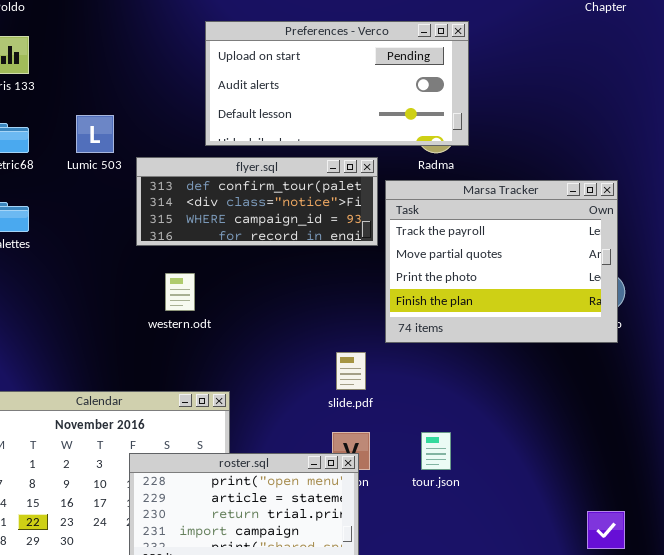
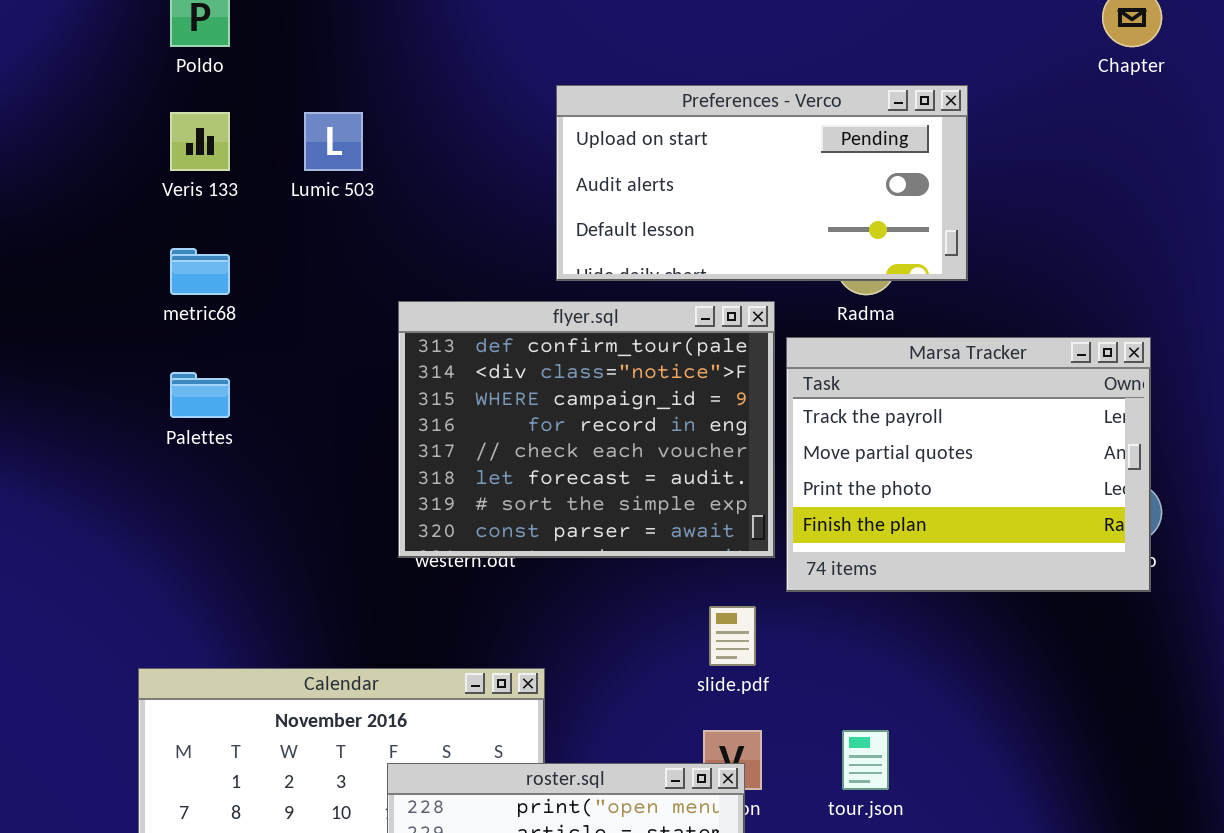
Preferences - Verco: [205,21,469,146] -> [556,85,968,281], moved
Lumic 503: [76,115,114,153] -> [304,112,363,171], moved
flyer.sql: [136,157,378,246] -> [398,301,775,558], resized

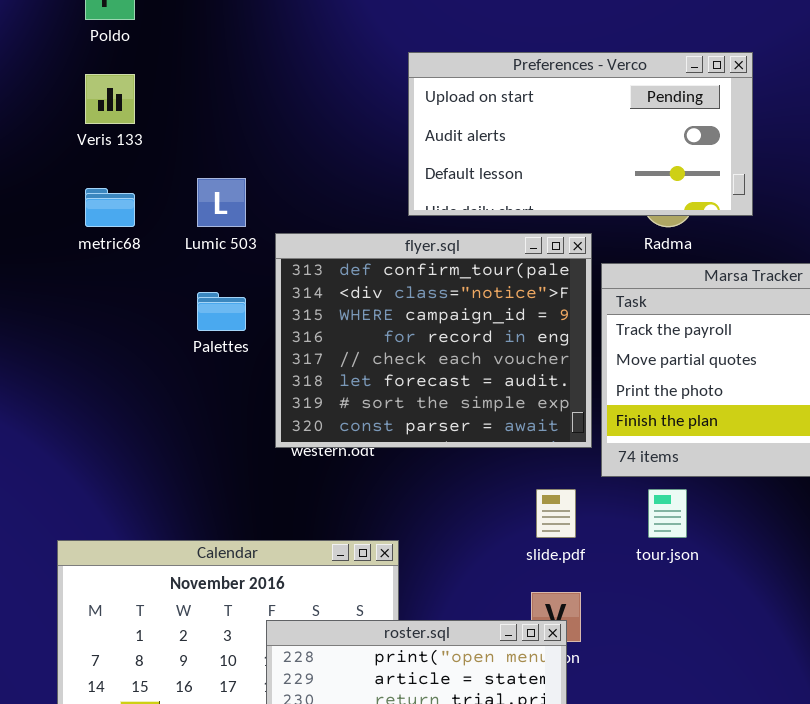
Lumic 503: [304,112,363,171] -> [197,178,246,227], moved
Palettes: [170,372,230,418] -> [197,292,246,331], moved
tour.json: [842,730,889,790] -> [648,489,687,538], moved

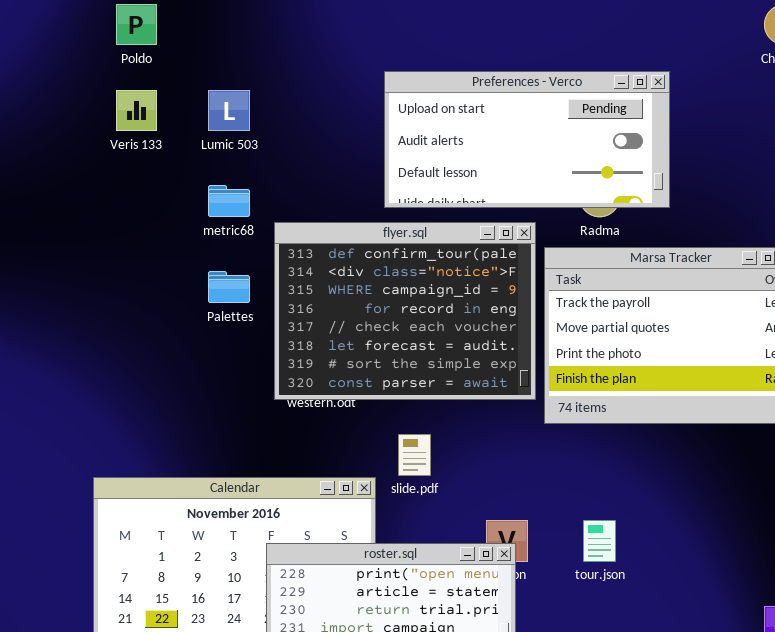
Lumic 503: [197,178,246,227] -> [208,90,250,131], moved
metric68: [85,188,135,227] -> [208,185,250,217], moved
slide.pdf: [536,489,576,538] -> [398,434,431,476], moved
tour.json: [648,489,687,538] -> [583,520,616,562], moved

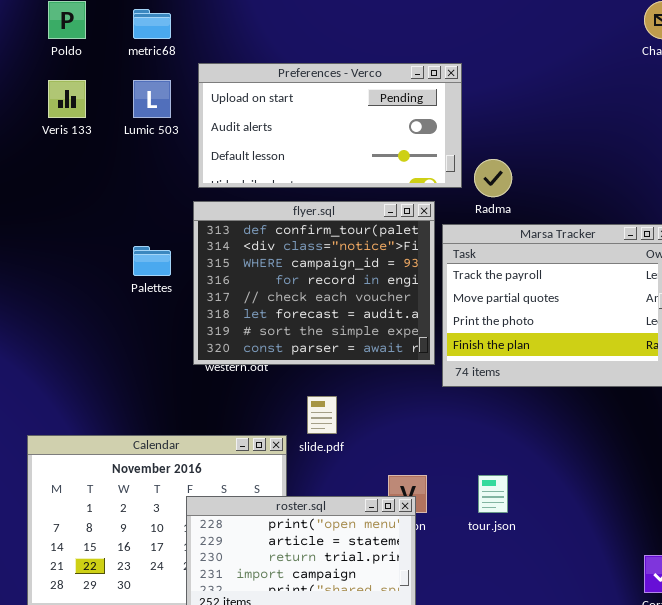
Preferences - Verco: [384,71,670,208] -> [198,63,462,188], moved
metric68: [208,185,250,217] -> [133,9,171,39], moved

